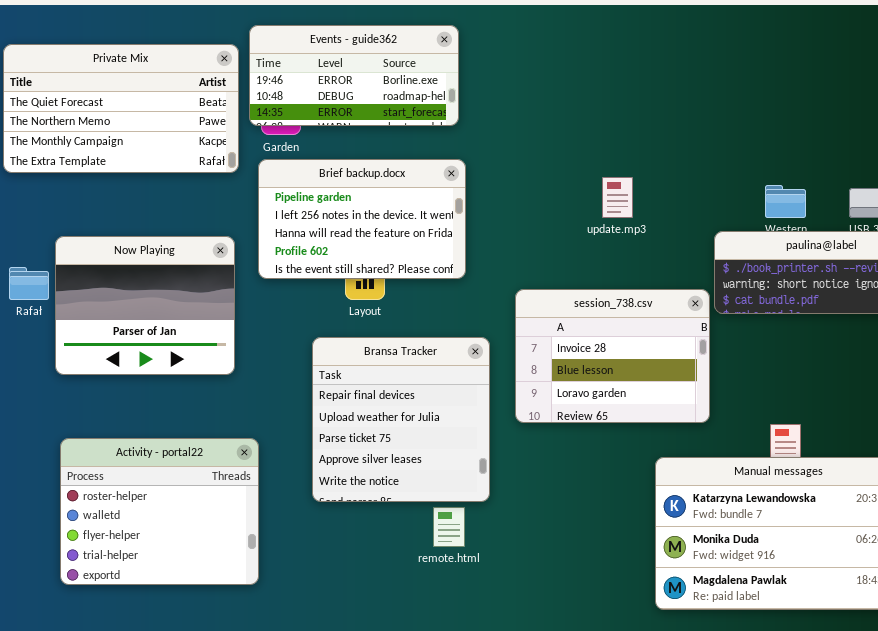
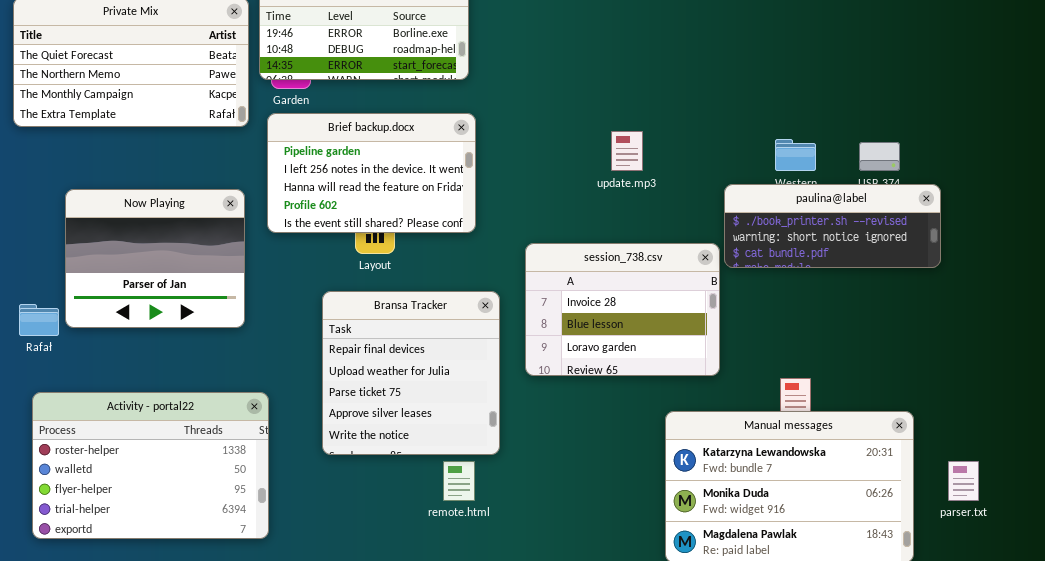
Rafał: [9,267,49,300] -> [19,304,59,336], moved
Activity - portal22: [60,438,259,585] -> [32,392,269,539], resized

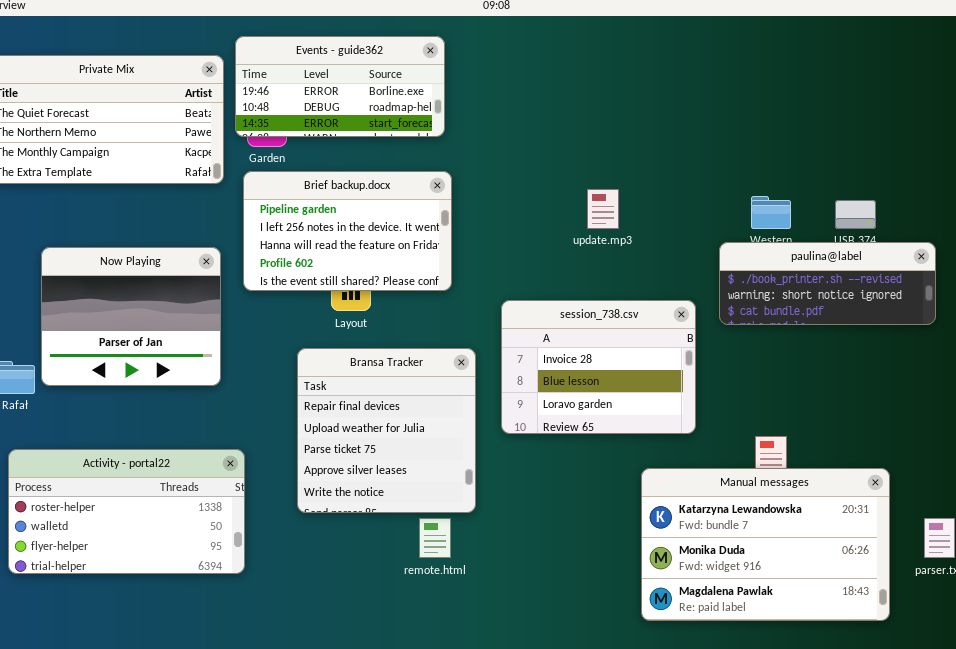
paulina@label: [724,184,941,268] -> [719,242,936,325], moved
Activity - portal22: [32,392,269,539] -> [8,449,245,574], resized

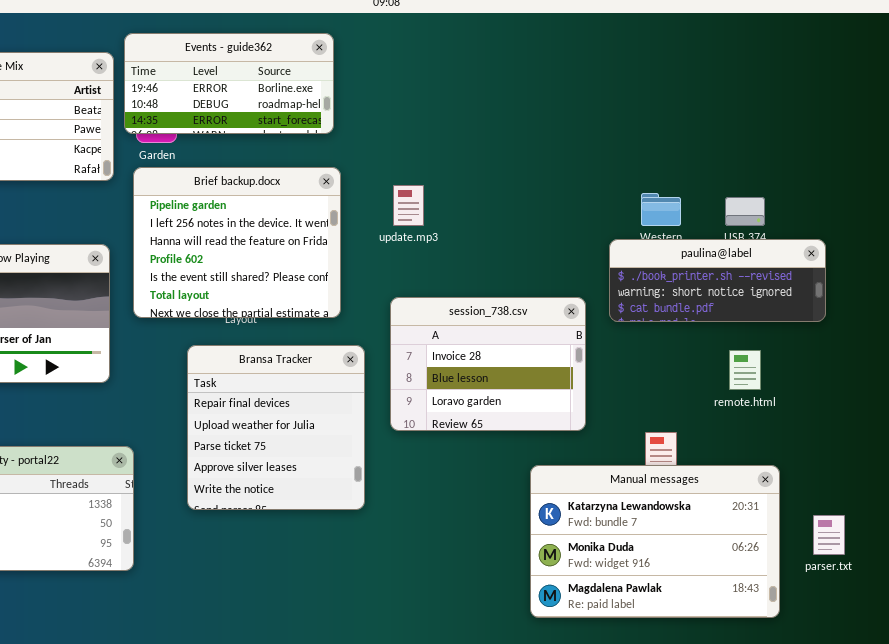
Brief backup.docx: [243,171,452,291] -> [133,167,341,318], resized
update.mp3: [587,189,619,229] -> [393,185,424,226], moved
remote.html: [419,518,451,558] -> [729,350,761,390], moved

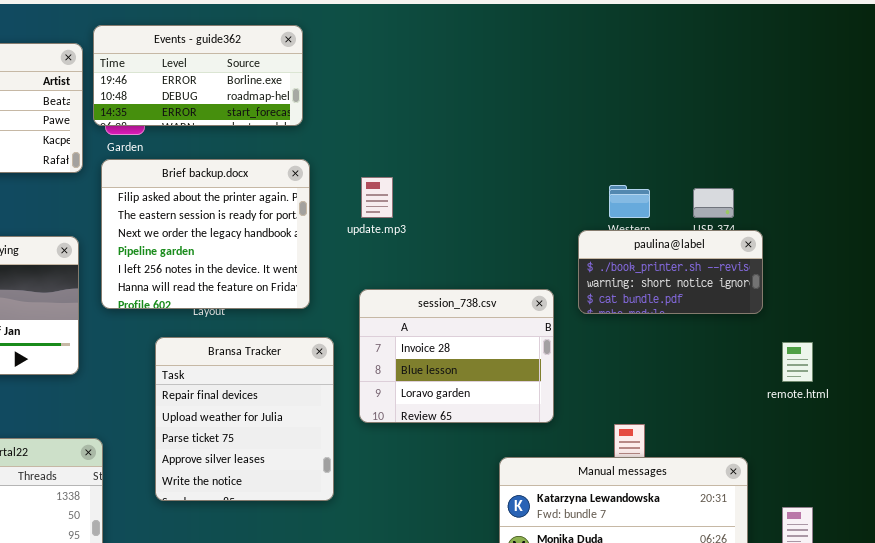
Brief backup.docx: [133,167,341,318] -> [101,159,310,309], scrolled up 3 rows
paulina@label: [609,239,826,322] -> [578,230,763,314], resized
remote.html: [729,350,761,390] -> [782,342,813,382], moved

